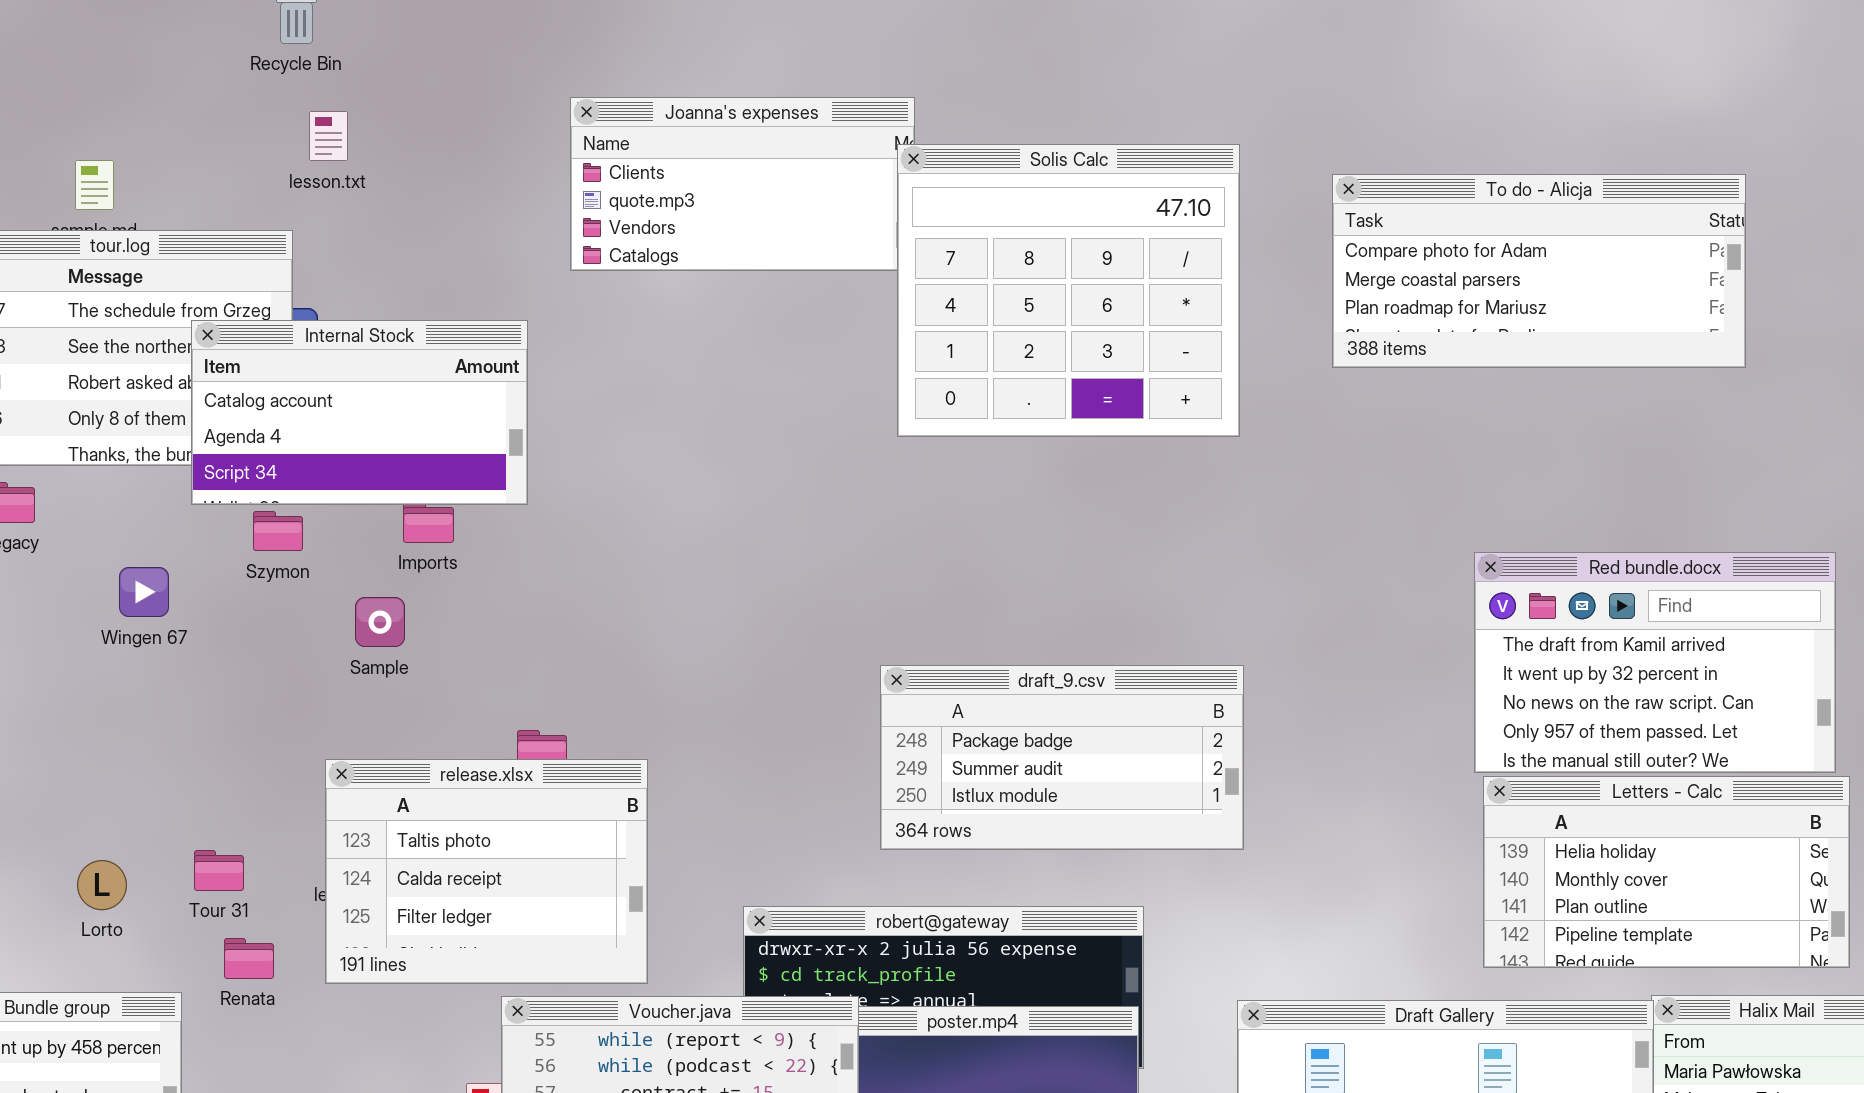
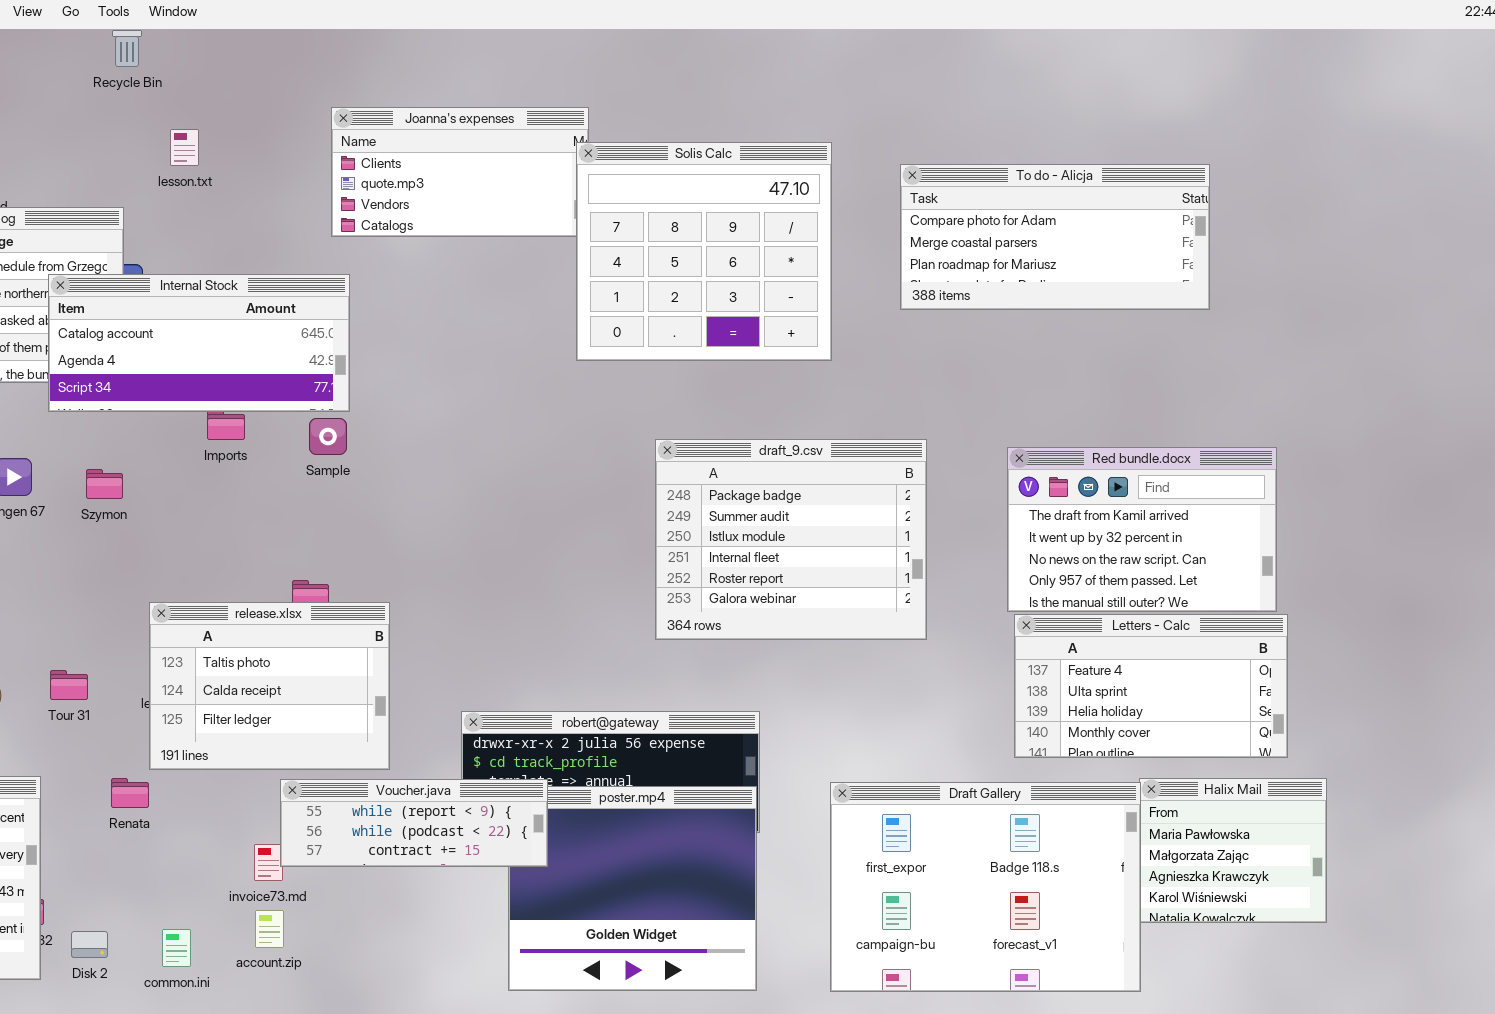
lesson.txt: [309,111,348,161] -> [170,129,199,166], moved
Internal Stock: [191,320,528,505] -> [48,274,350,412], resized
Szymon: [253,511,303,551] -> [86,469,123,499], moved
Sample: [355,597,405,647] -> [309,418,347,455], moved
draft_9.csv: [880,665,1244,850] -> [655,439,927,640], moved, resized
Letters - Calc: [1483,776,1850,968] -> [1014,614,1288,758], scrolled up 2 rows
Renata: [224,938,274,979] -> [111,778,149,808], moved

